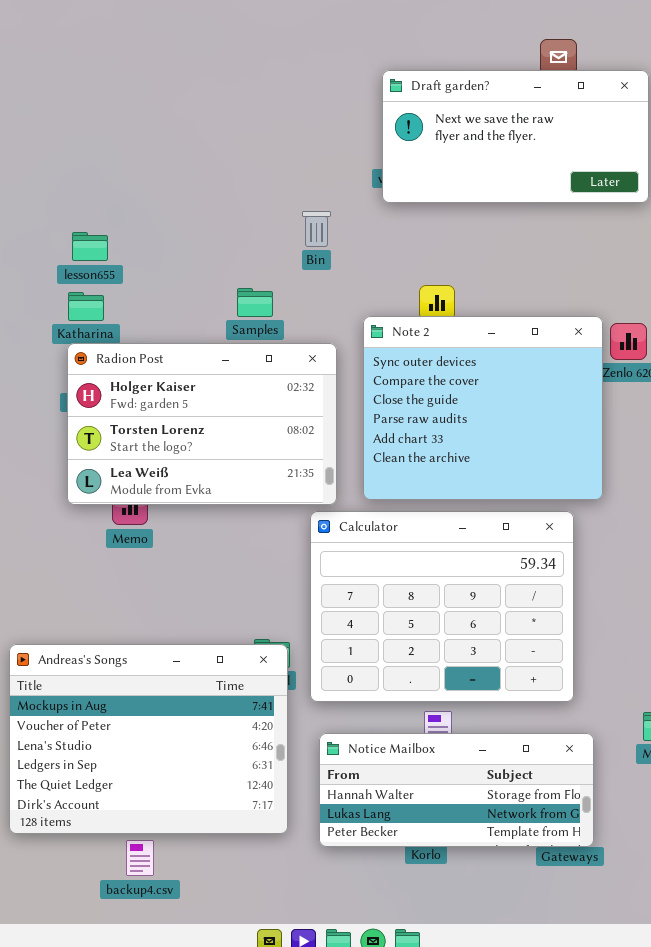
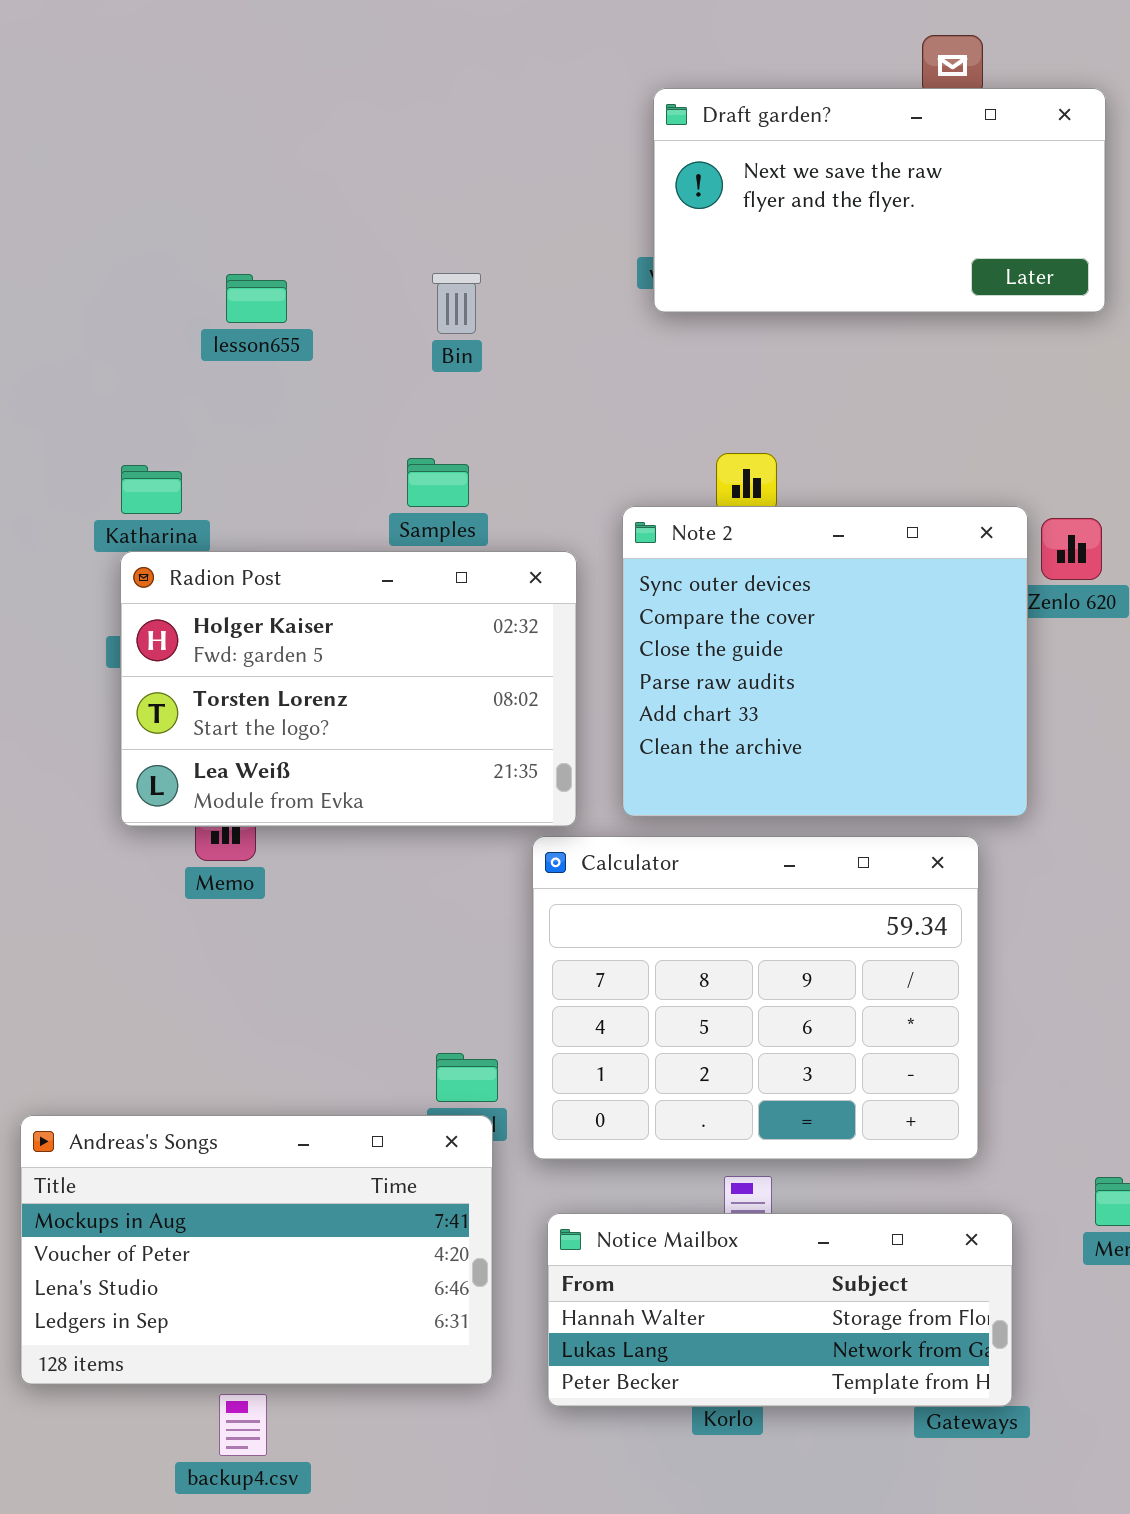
Bin: [302,211,331,247] -> [432,273,481,334], moved
lesson655: [72,232,108,261] -> [226,274,287,323], moved
Andreas's Songs: [9,644,288,834] -> [20,1115,493,1385], resized

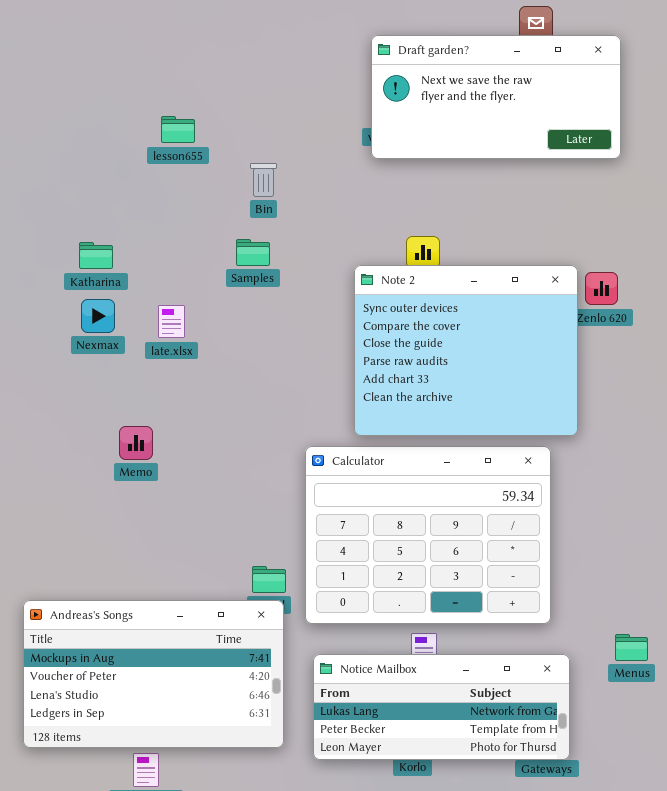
Bin: [432,273,481,334] -> [250,163,277,197], moved
lesson655: [226,274,287,323] -> [161,116,195,143], moved
Radion Post: [120,551,577,827] -> none, closed
Notice Mailbox: [547,1213,1013,1407] -> [313,654,570,760], scrolled down 1 row

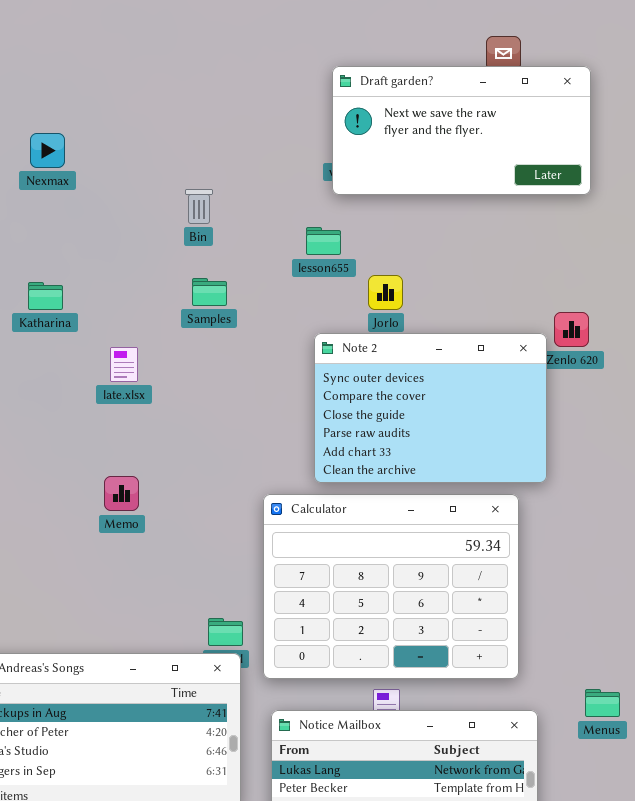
lesson655: [161,116,195,143] -> [306,227,341,255], moved
Bin: [250,163,277,197] -> [185,189,213,224], moved
Note 2: [354,265,578,436] -> [314,333,547,483], resized
Nexmax: [81,299,115,333] -> [30,133,65,168], moved
Memo: [119,426,153,460] -> [104,476,139,511], moved

